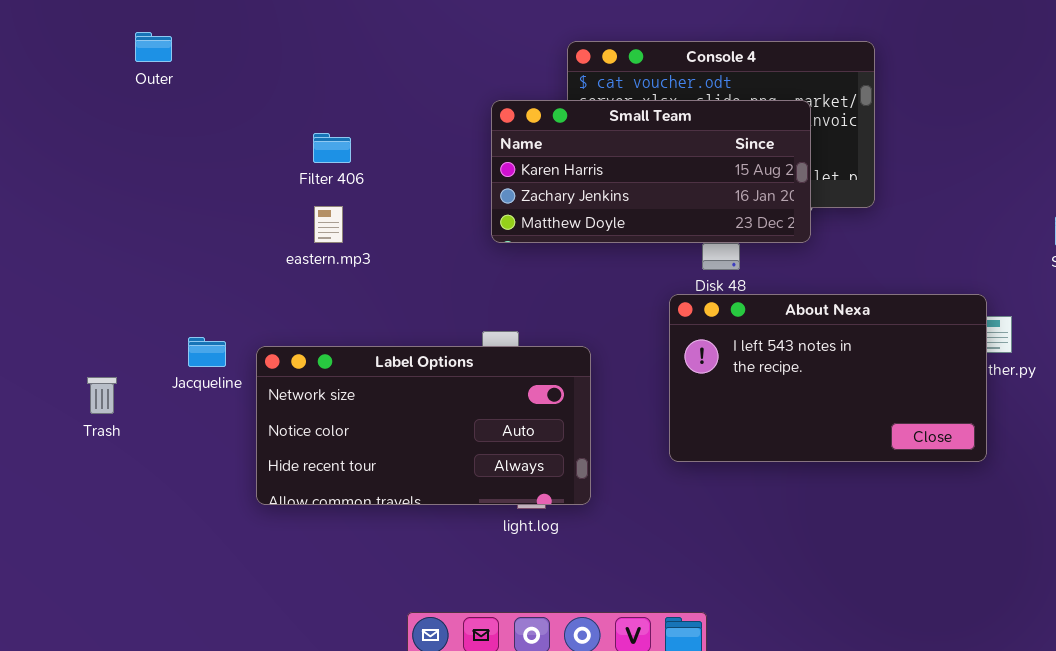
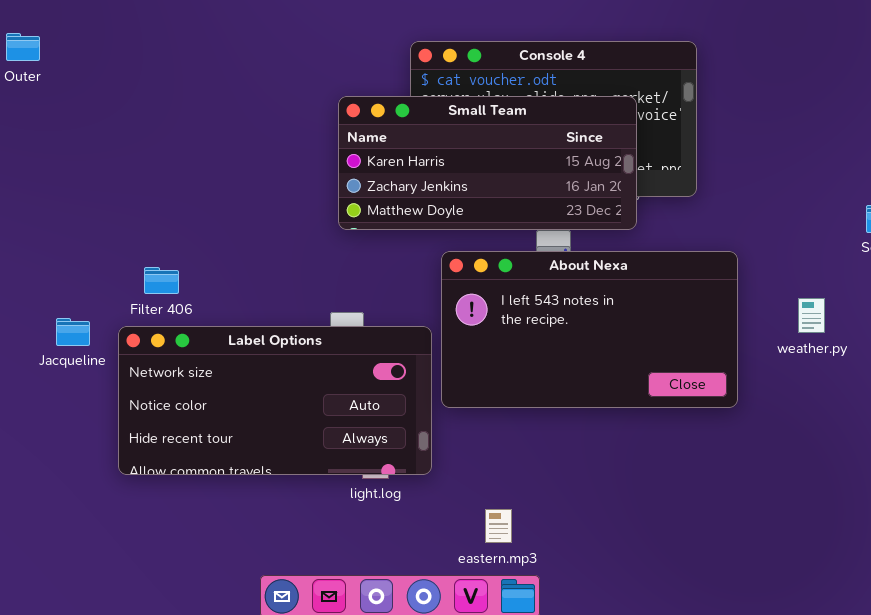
Filter 406: [313,133,351,163] -> [144,267,179,294], moved
eastern.mp3: [314,206,343,243] -> [485,509,512,543], moved
About Nexa: [669,294,987,462] -> [441,251,738,408], moved

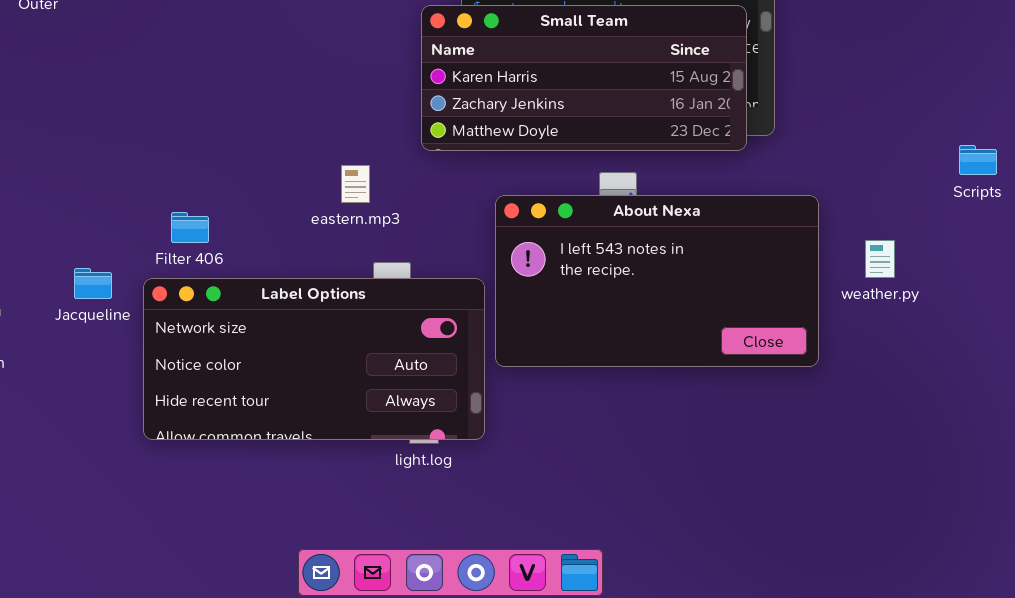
Small Team: [338,96,637,230] -> [421,5,747,151], moved
weather.py: [798,298,825,333] -> [865,240,895,278], moved
eastern.mp3: [485,509,512,543] -> [341,165,370,203], moved

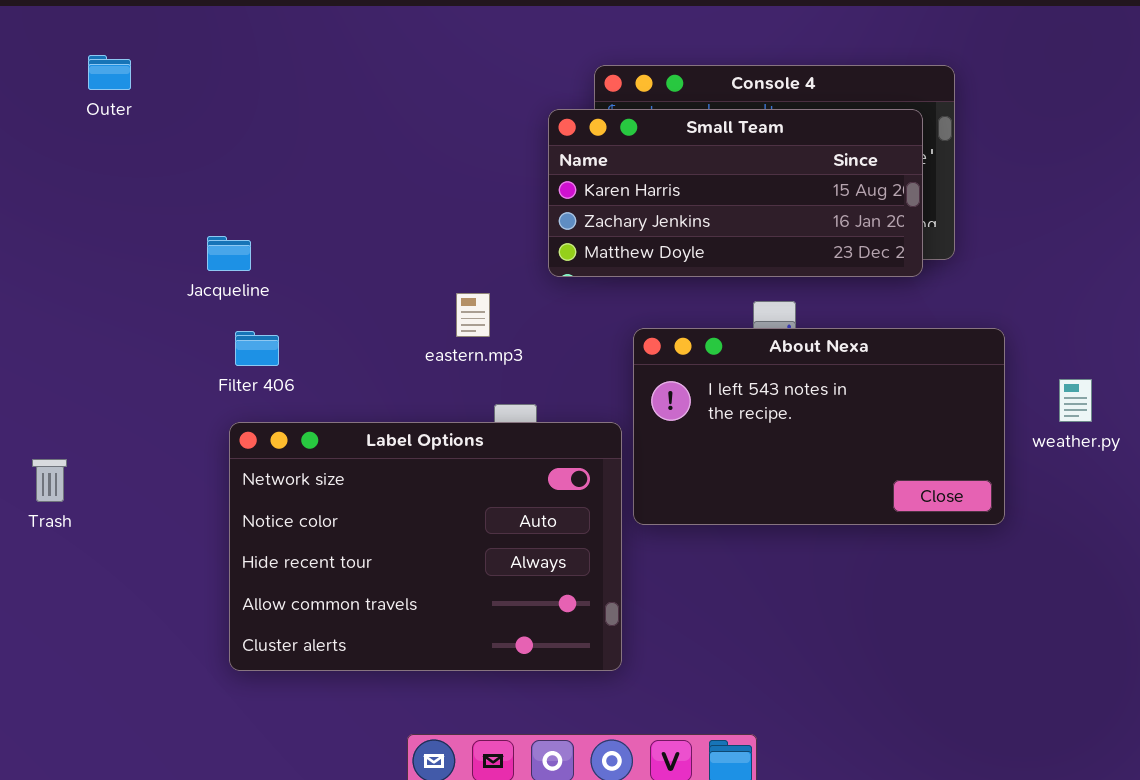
Filter 406: [171,212,209,243] -> [235,331,279,366], moved
Jacqueline: [74,268,112,299] -> [207,236,251,271], moved
Label Options: [143,278,485,440] -> [229,422,622,671], resized

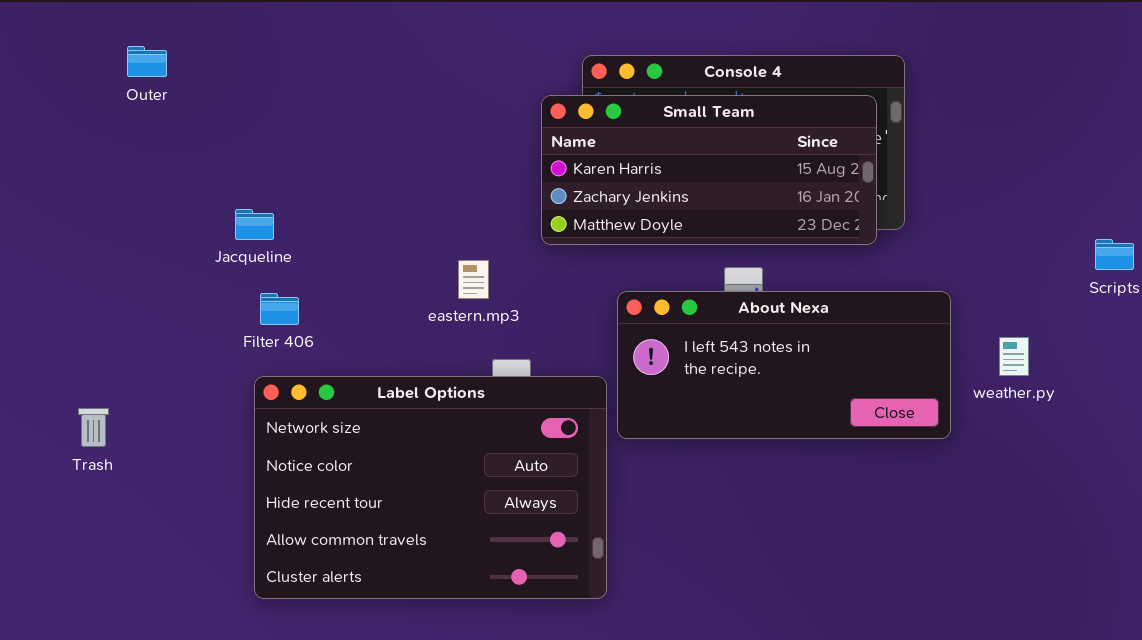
About Nexa: [633,328,1005,525] -> [617,291,951,439], resized

